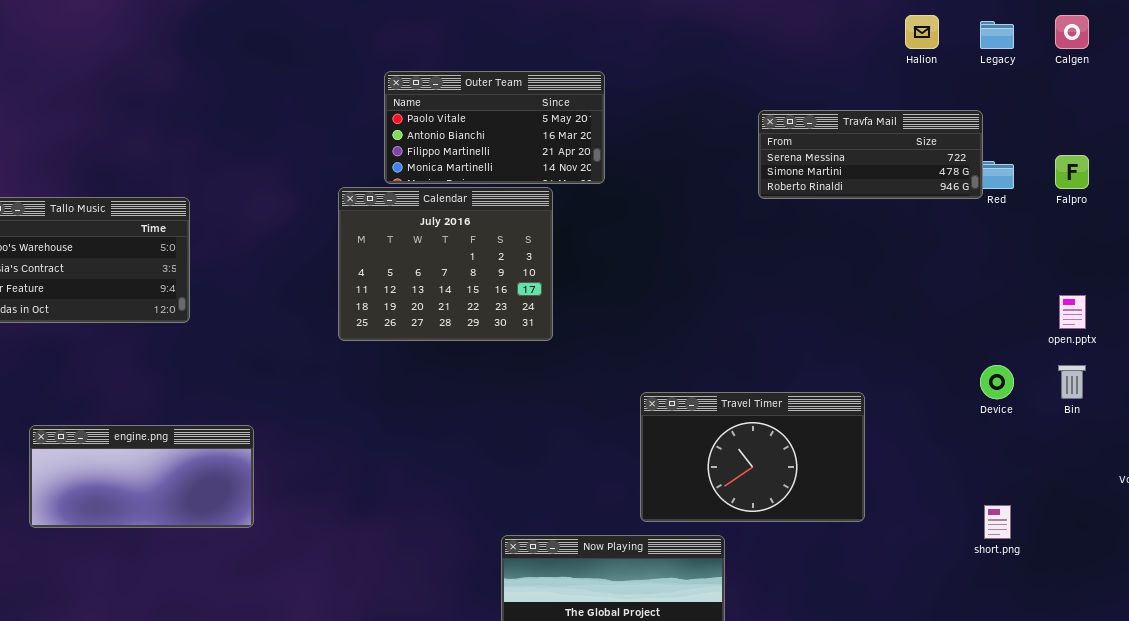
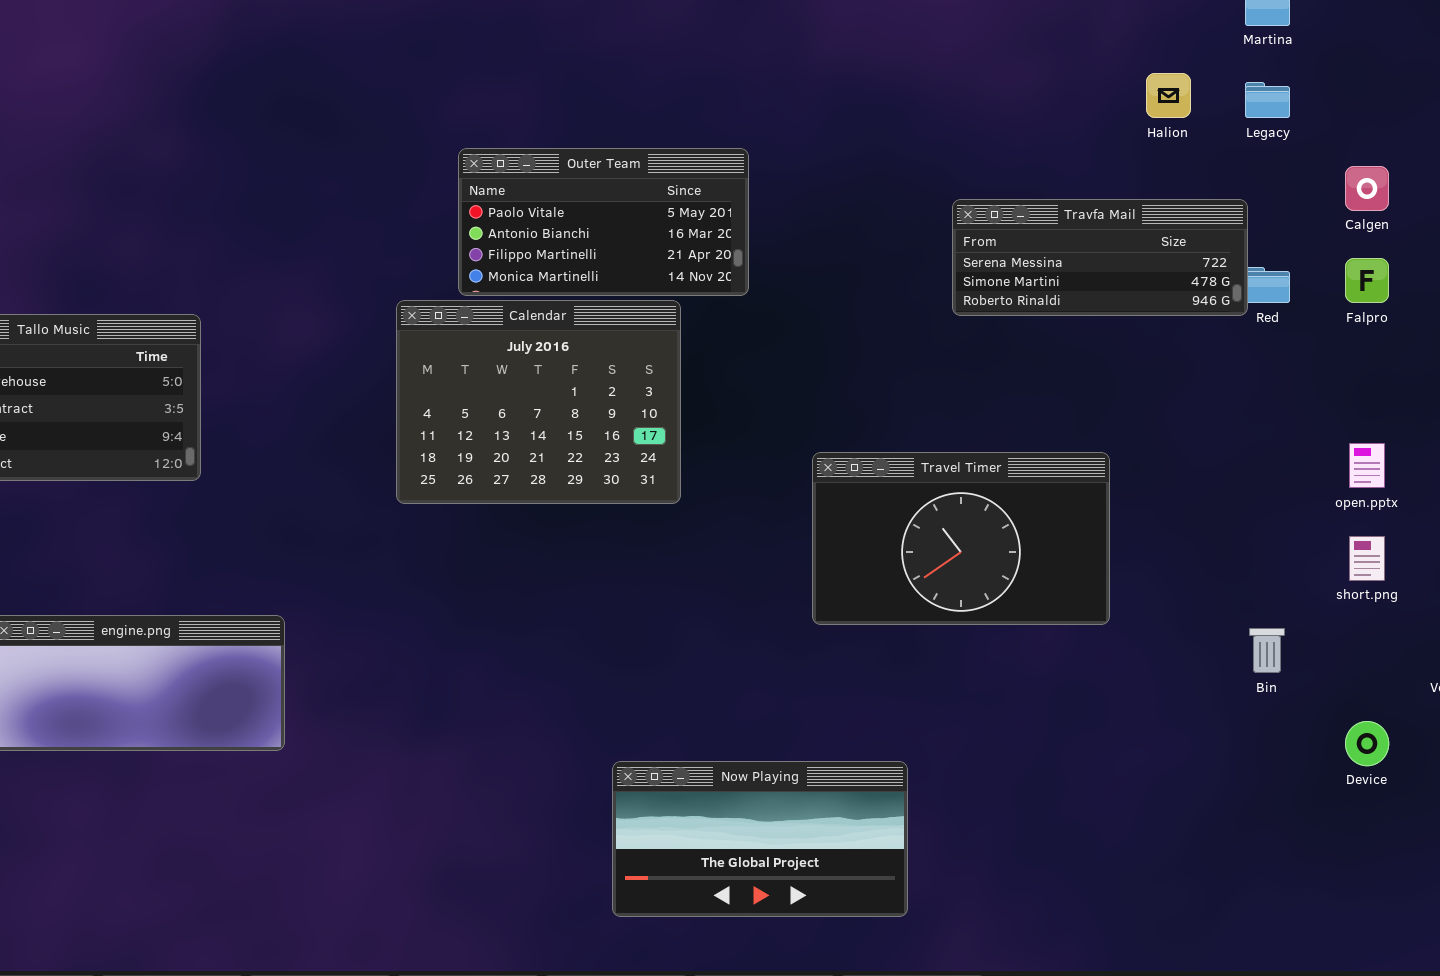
Calgen: [1055,15,1089,49] -> [1345,166,1389,211], moved
Device: [980,365,1014,399] -> [1345,721,1389,766], moved
Bin: [1058,365,1086,399] -> [1249,628,1285,673], moved
Travel Timer: [640,392,865,522] -> [812,452,1110,625], moved
short.png: [984,505,1011,539] -> [1349,536,1385,581], moved

